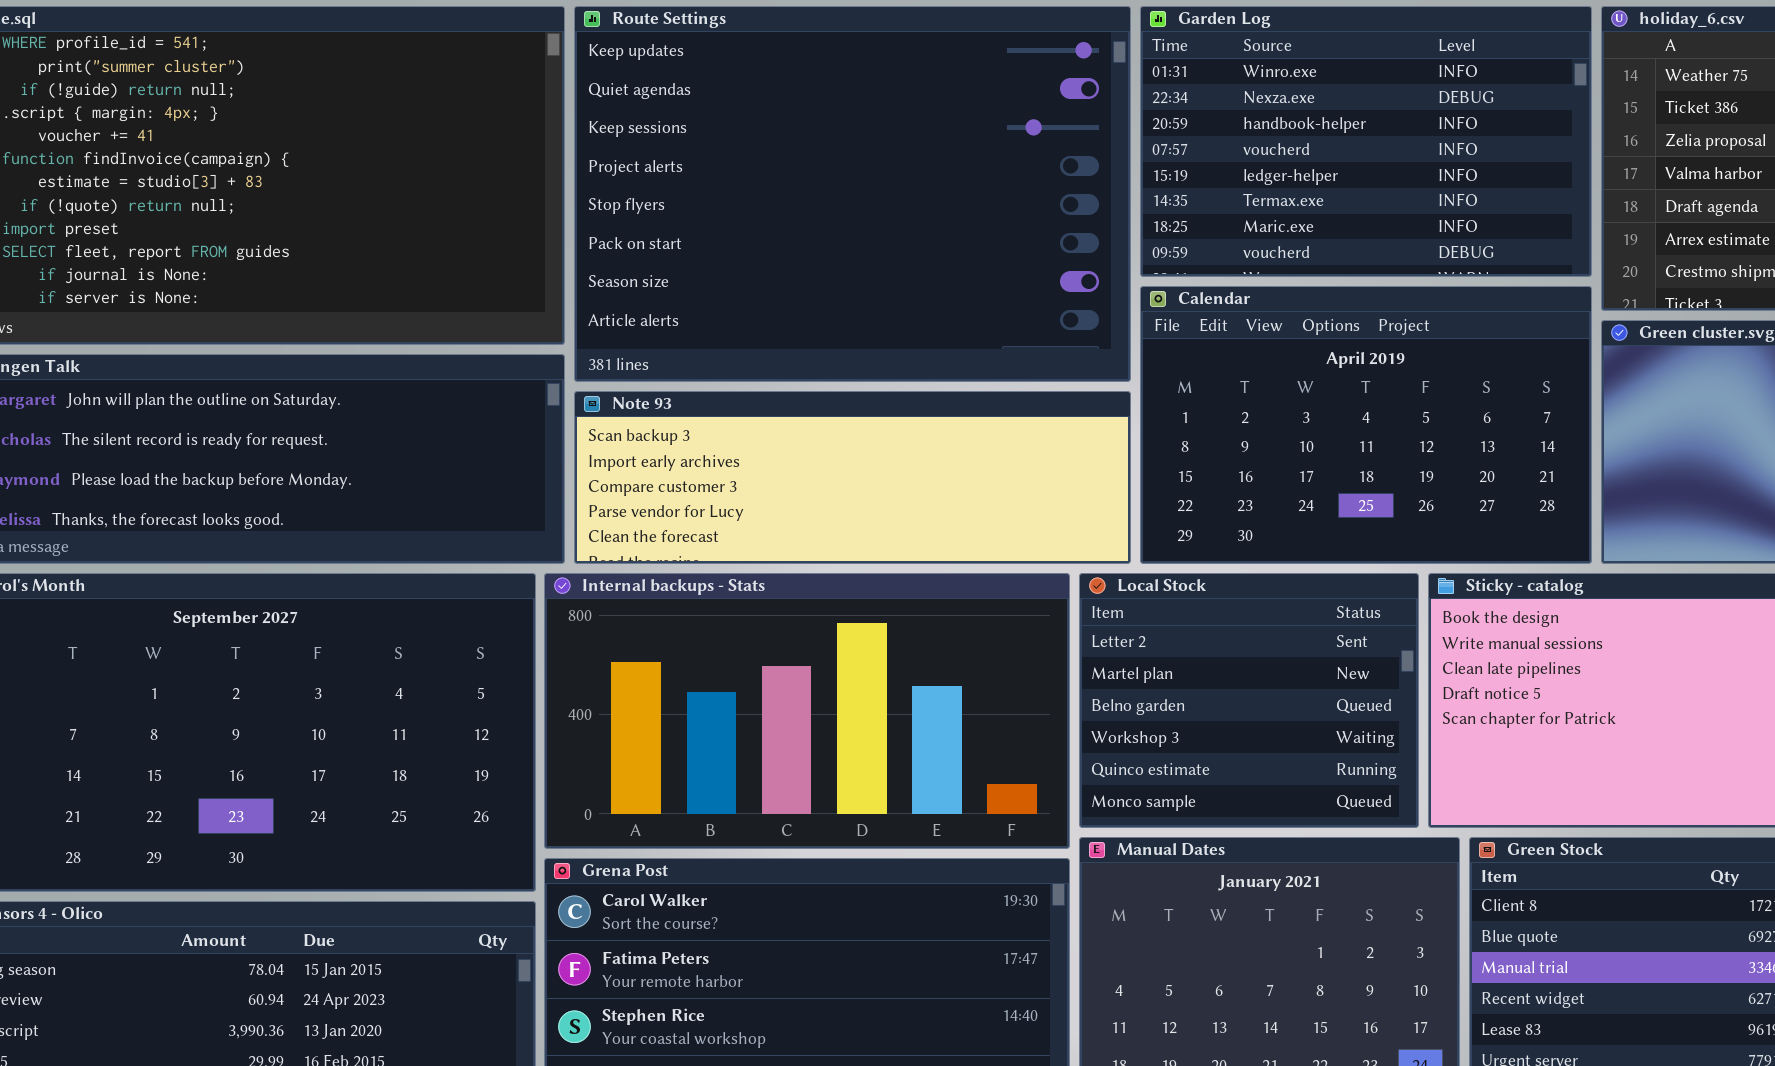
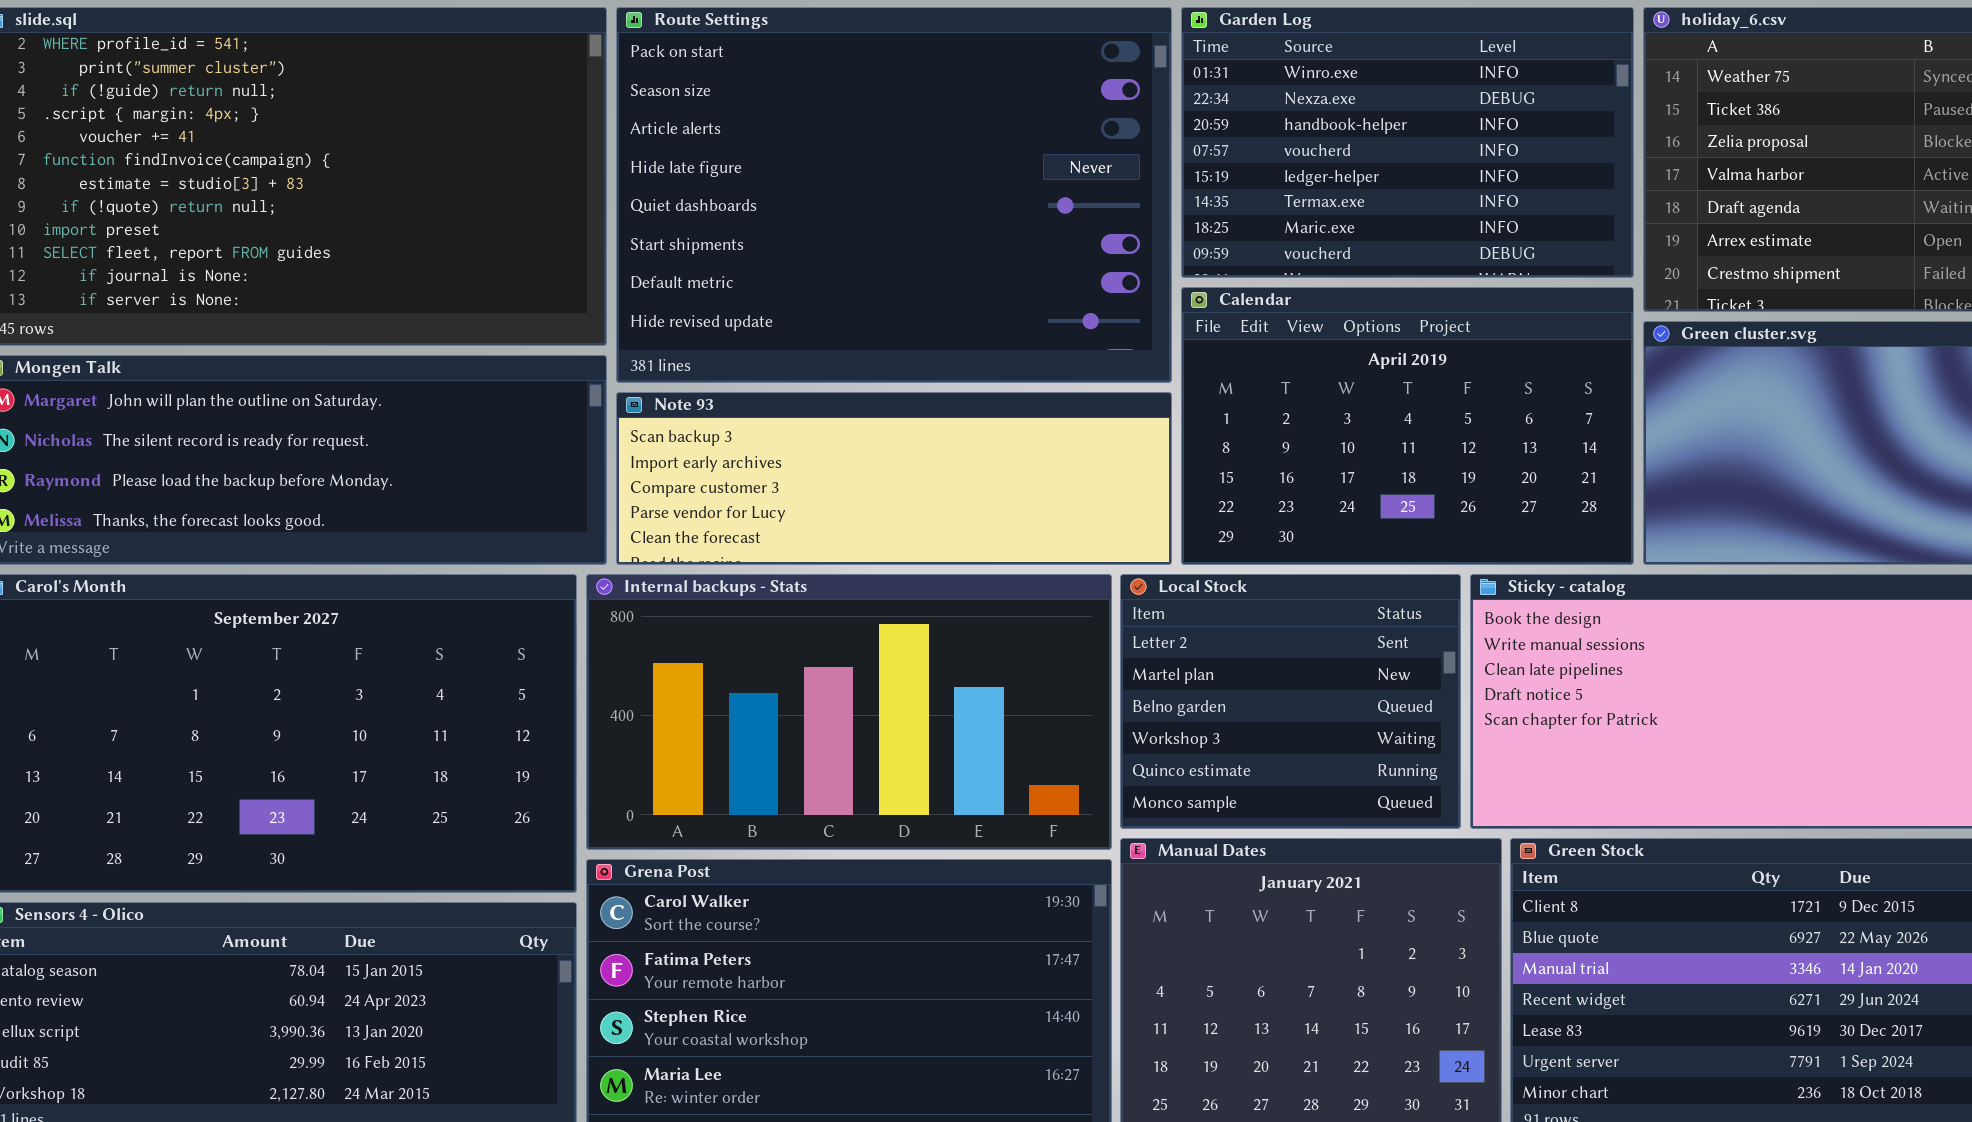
Route Settings: [574,6,1131,382] -> [616,7,1172,383], scrolled down 5 rows

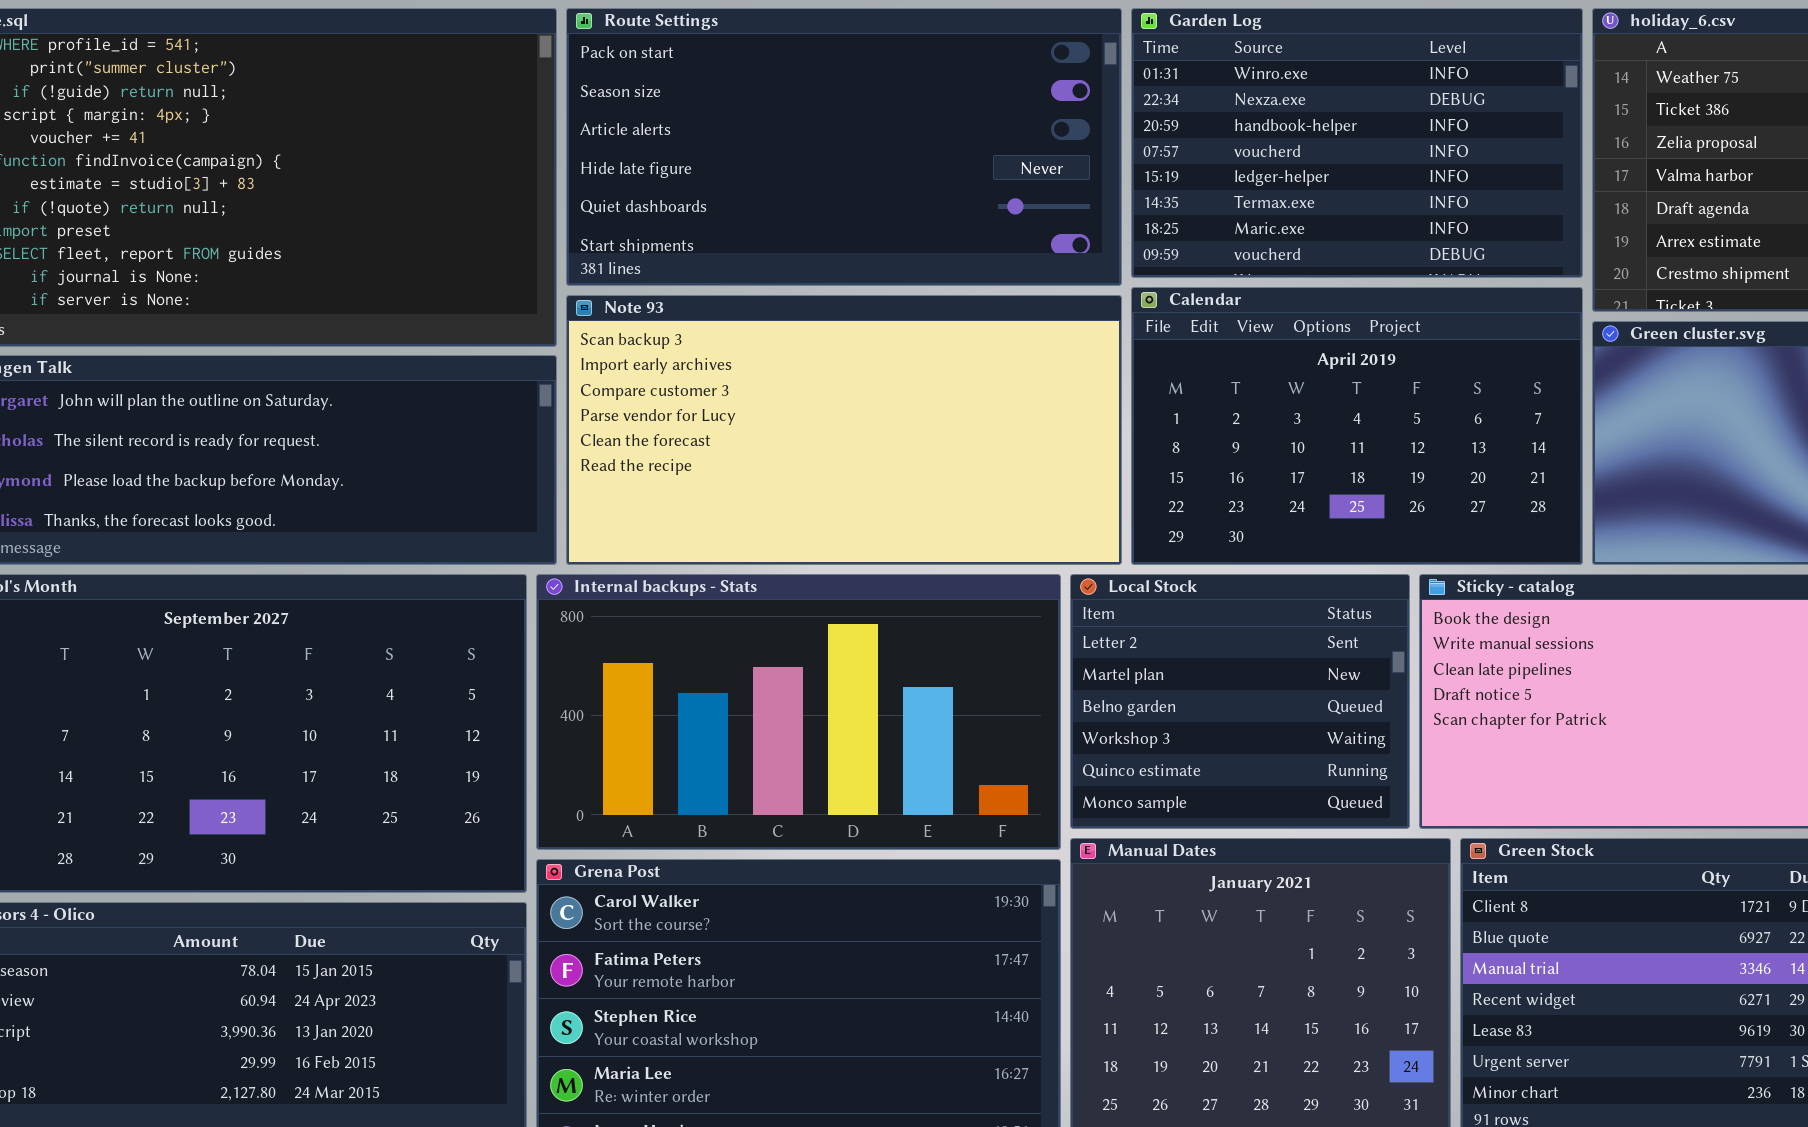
Route Settings: [616,7,1172,383] -> [566,8,1122,286], resized
Note 93: [616,392,1172,565] -> [566,295,1122,565], resized

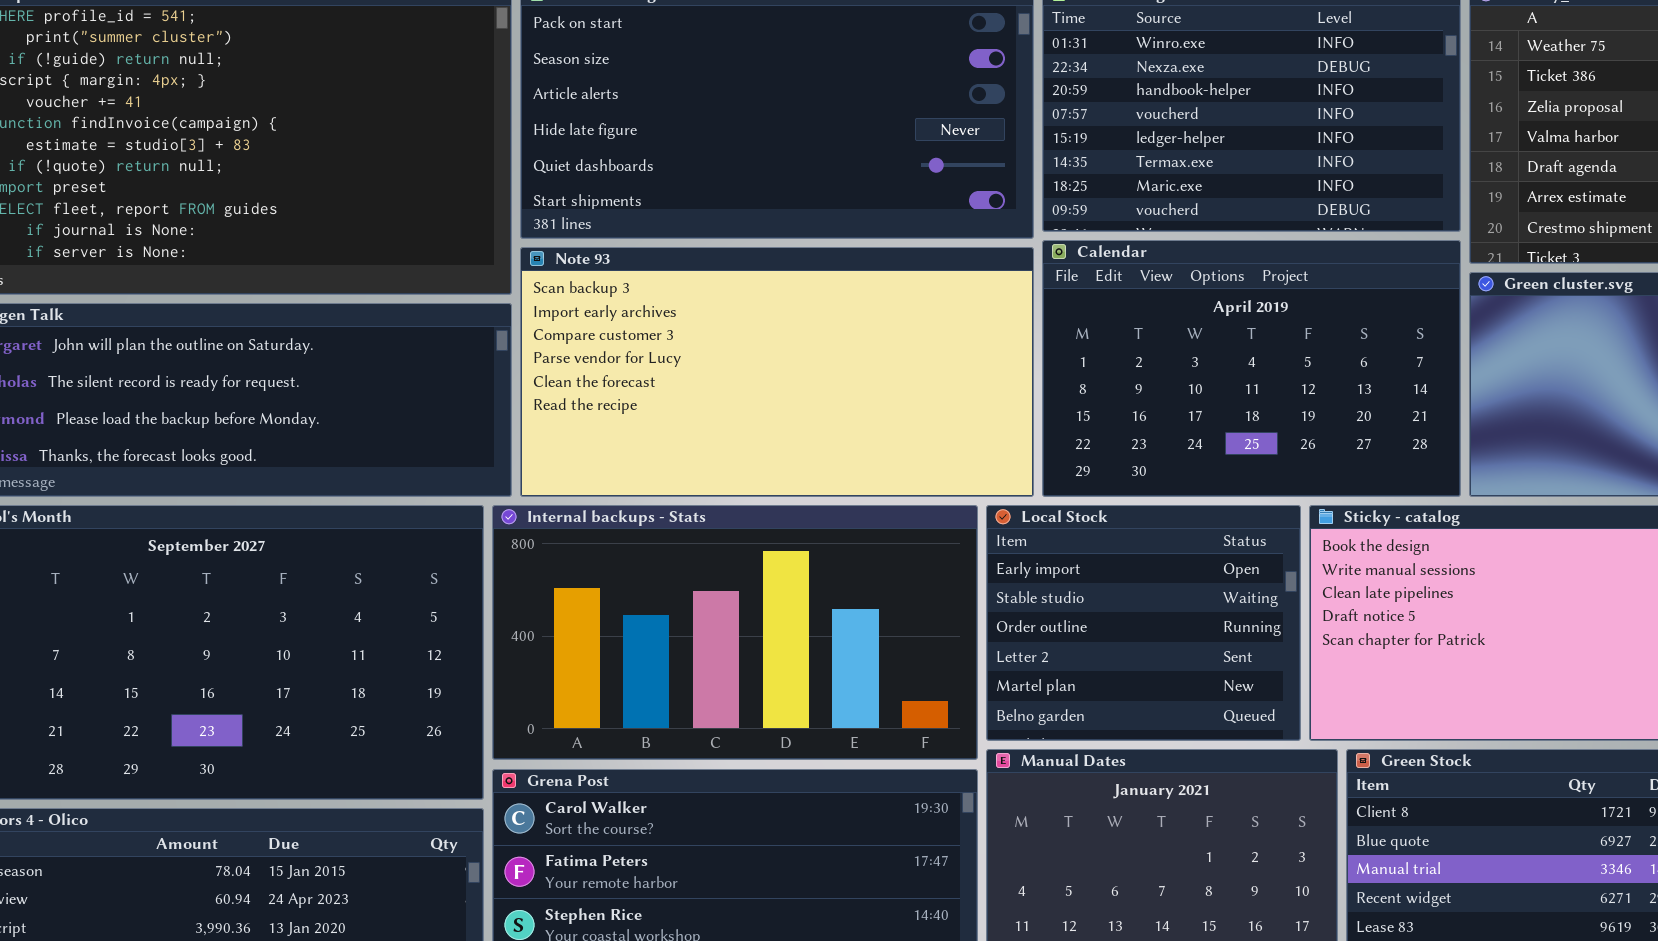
Local Stock: [1070,574,1410,829] -> [986,505,1301,741], scrolled up 3 rows

